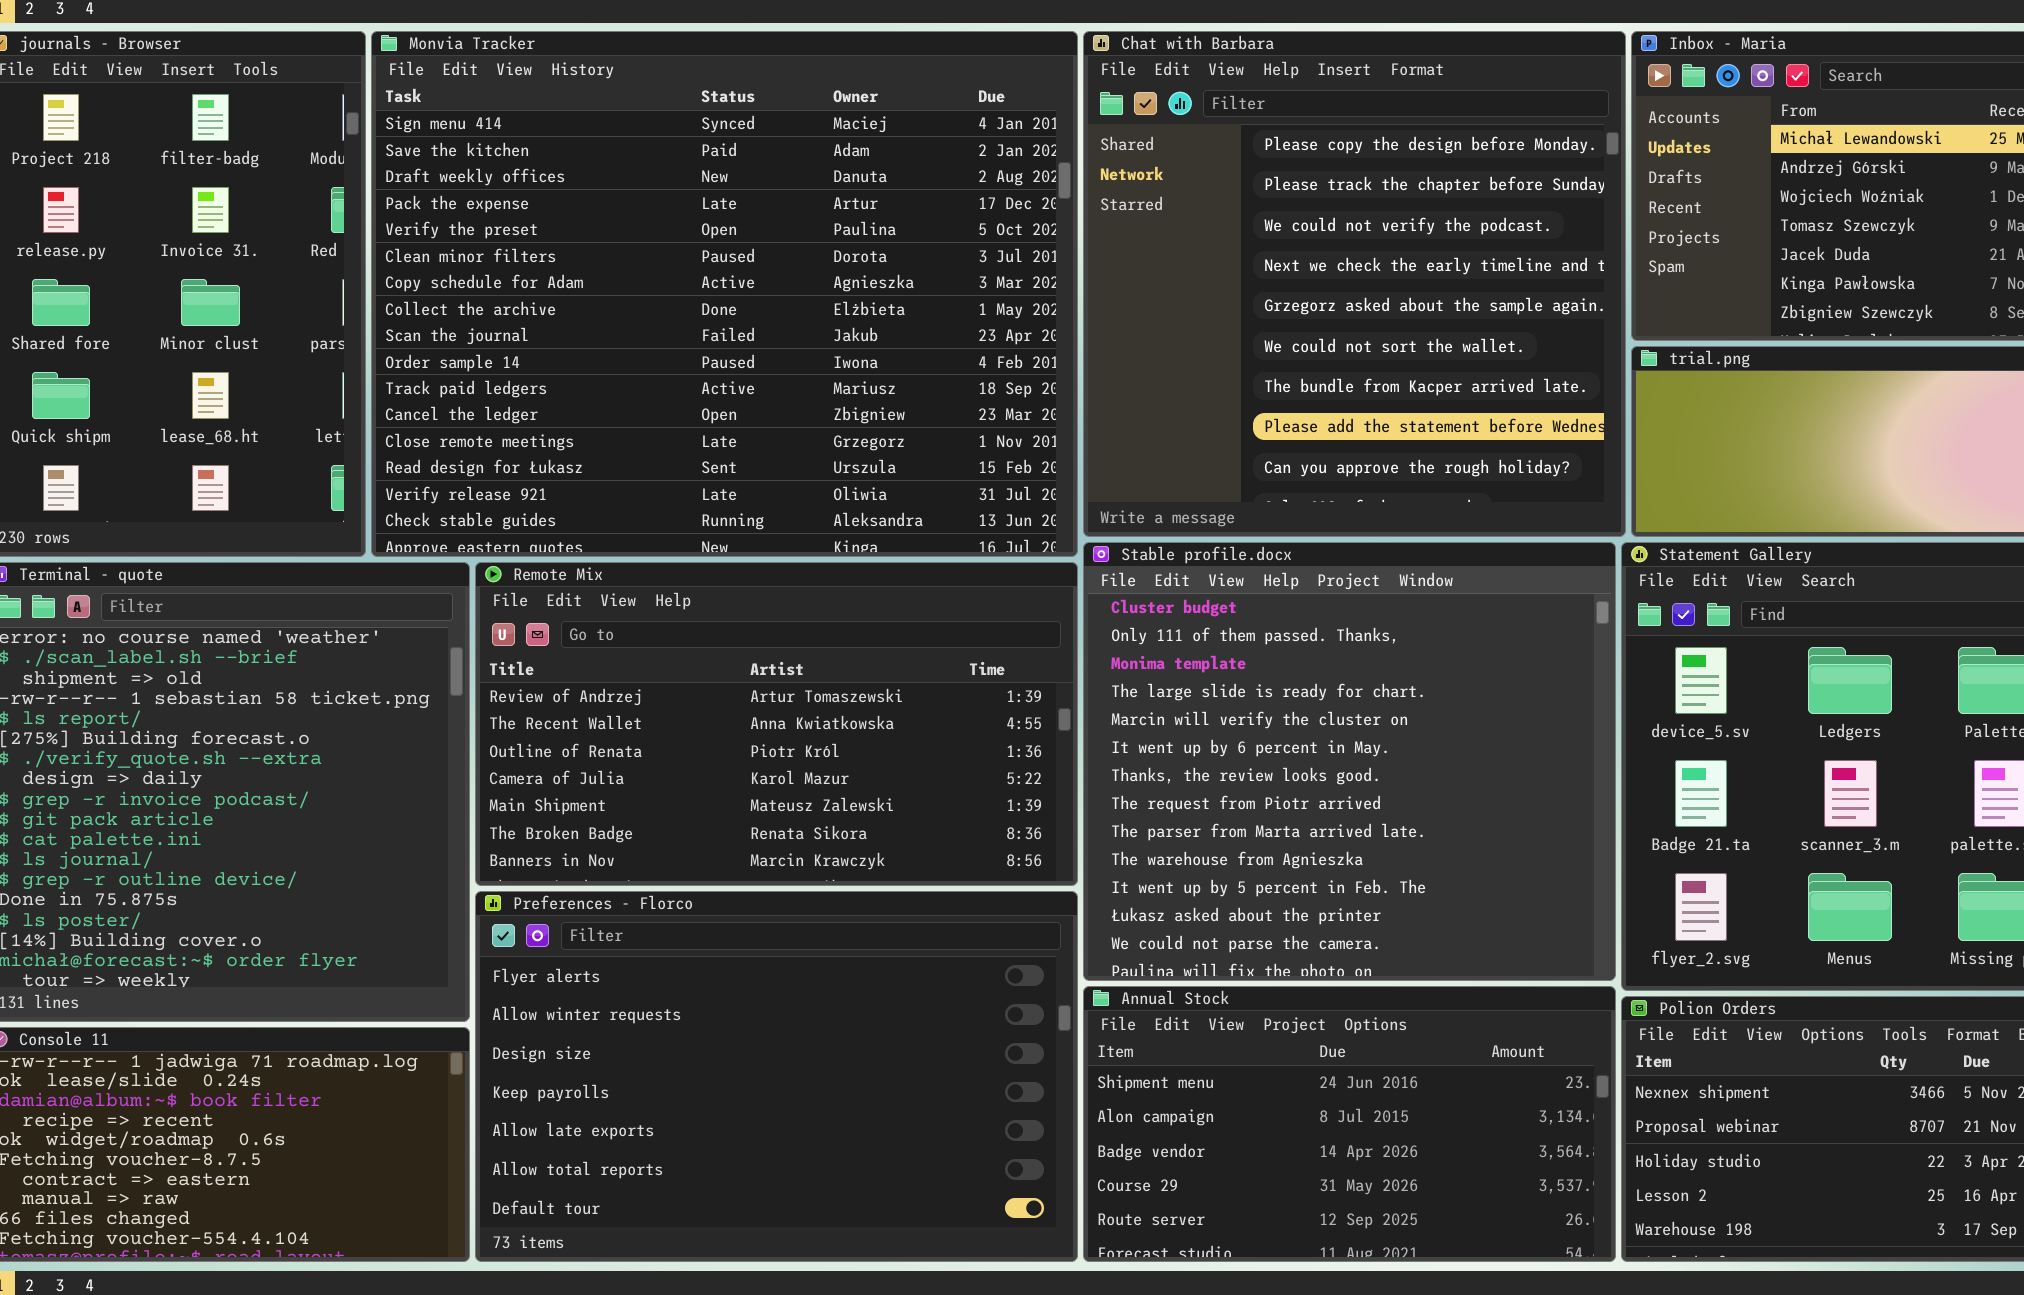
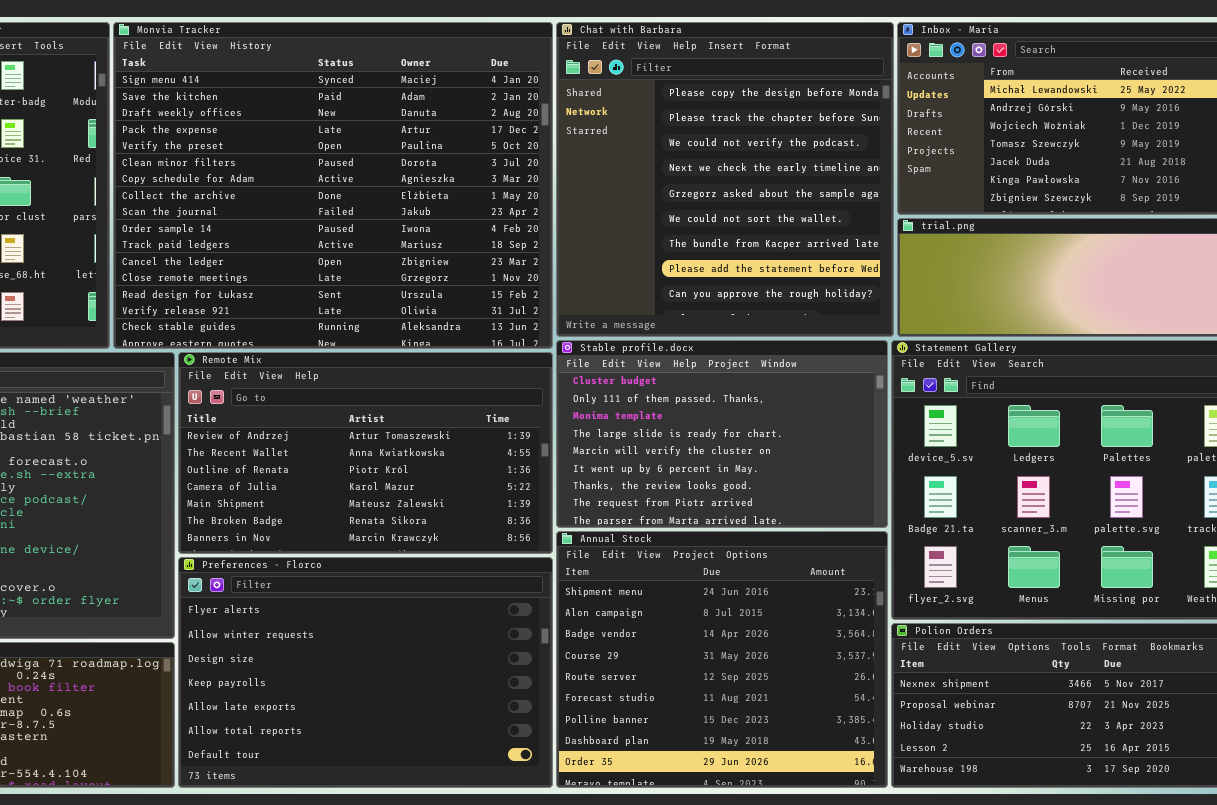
Stable profile.docx: [1083,542,1616,981] -> [556,340,888,528], resized
Annual Stock: [1083,986,1616,1262] -> [556,531,888,788], resized

